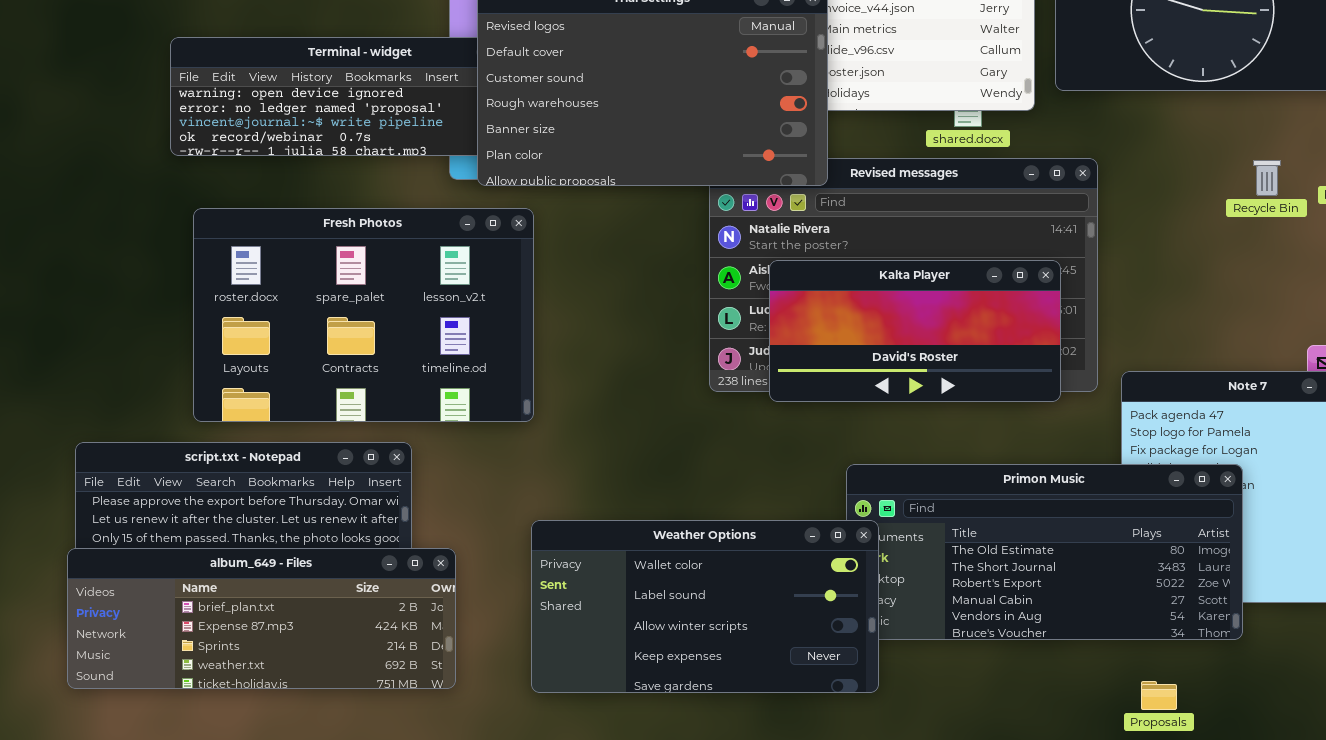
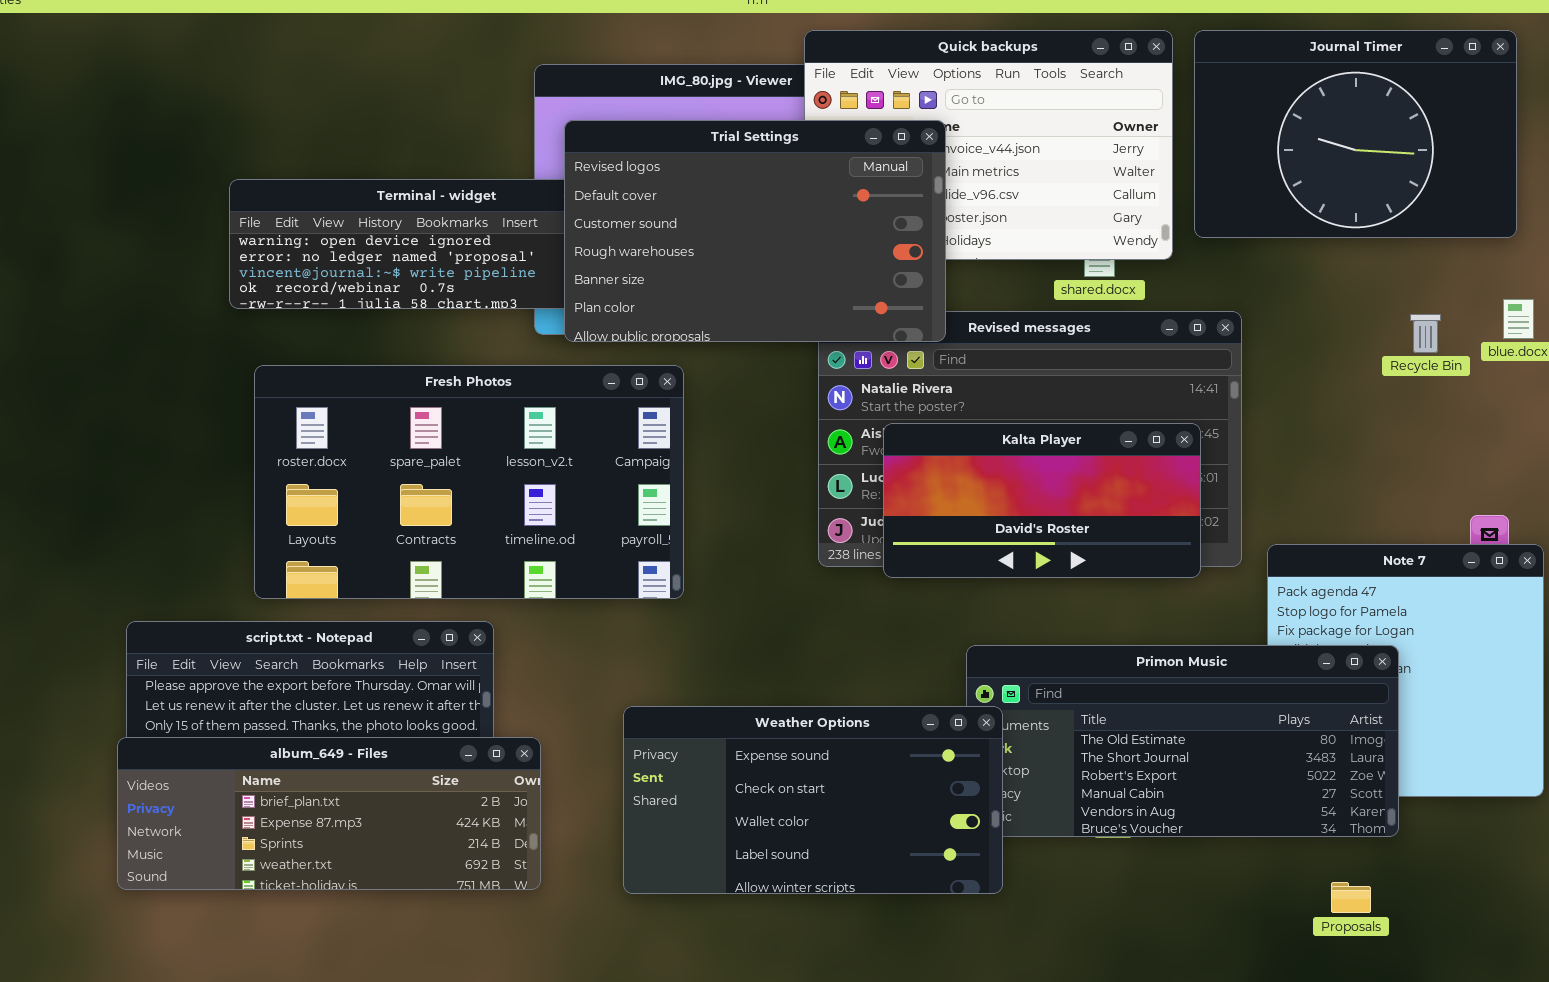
Fresh Photos: [193,208,534,422] -> [254,365,684,599], resized
Weather Options: [531,520,879,693] -> [623,706,1003,894], scrolled up 2 rows
Proposals: [1141,681,1177,710] -> [1331,882,1371,913], moved

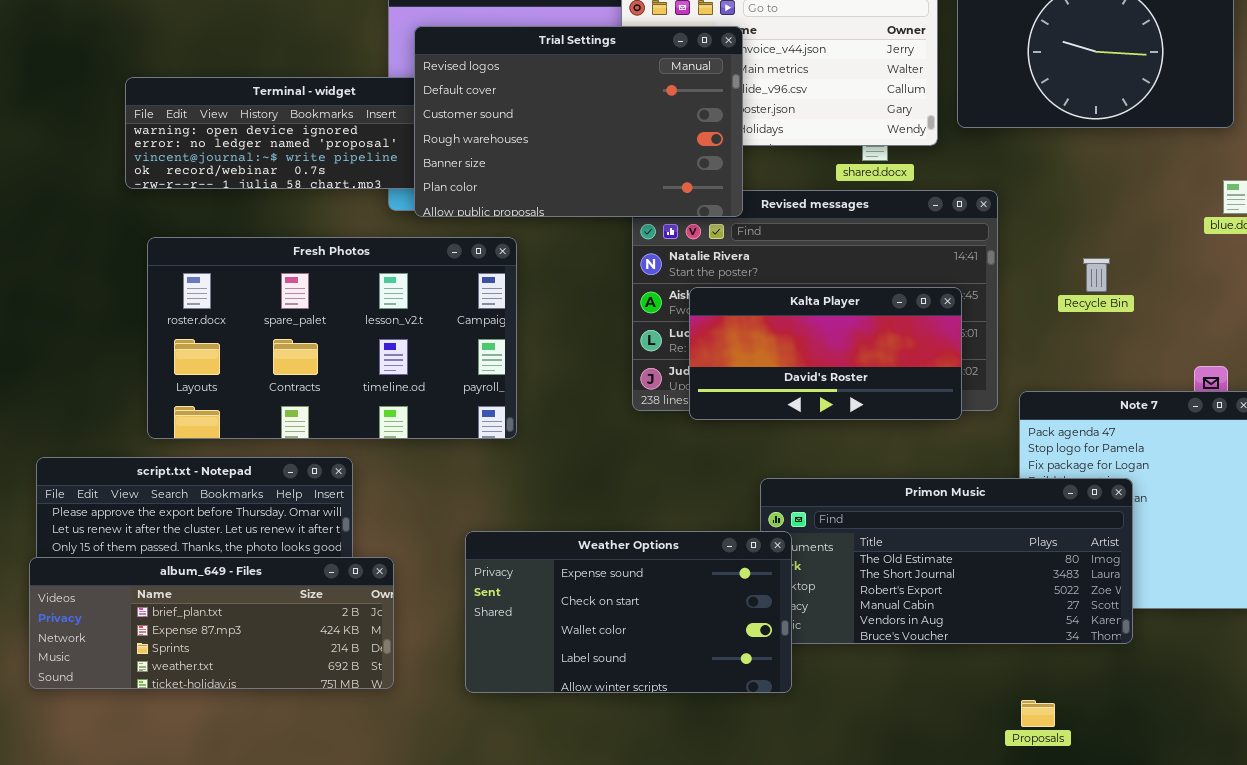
Recycle Bin: [1410,314,1441,353] -> [1083,258,1110,292], moved
Proposals: [1331,882,1371,913] -> [1021,700,1055,727], moved

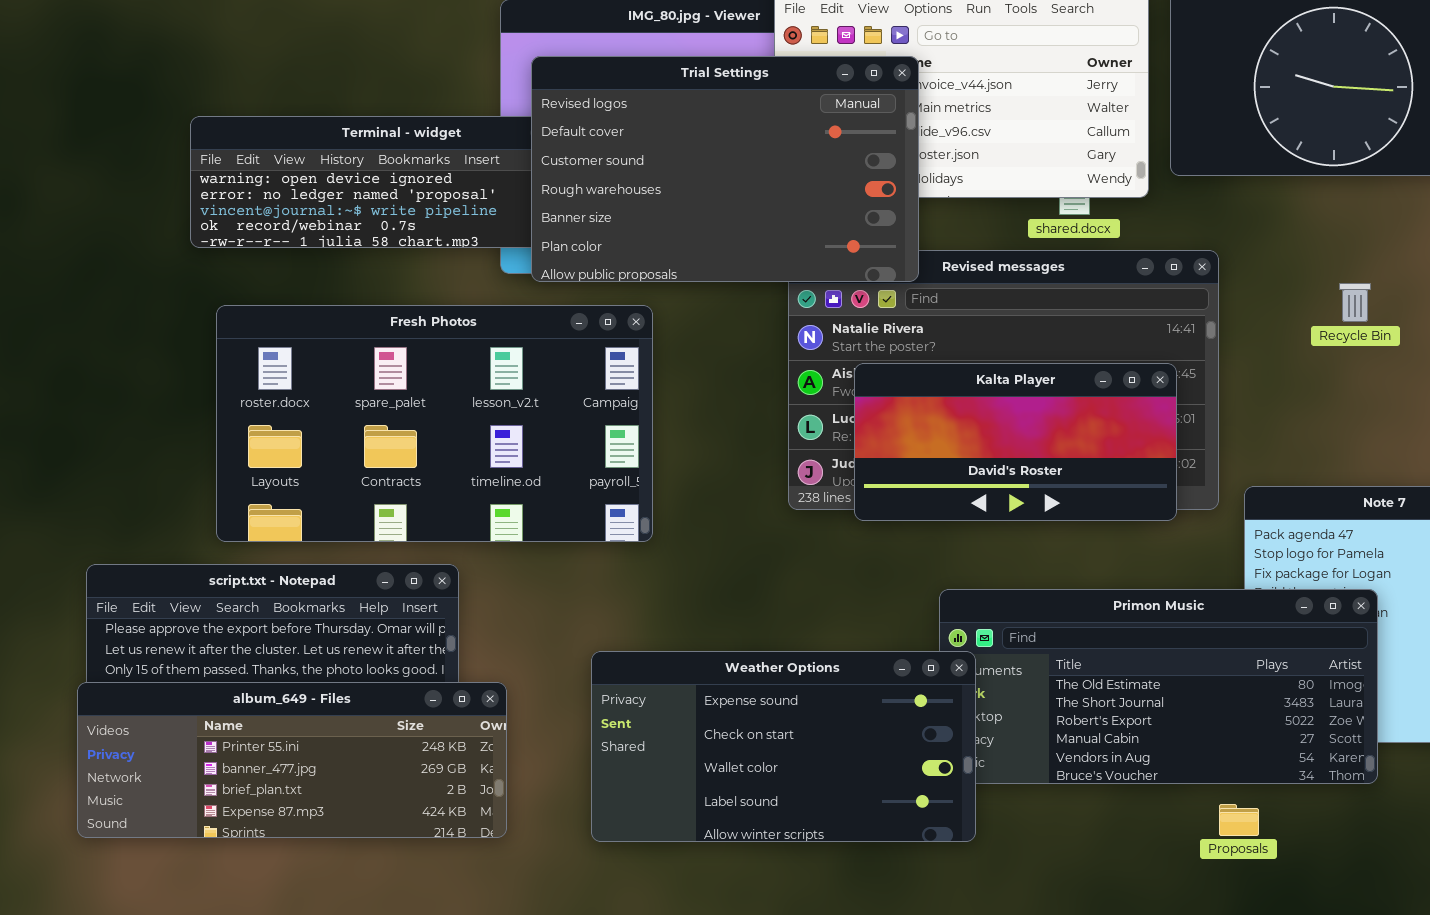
Recycle Bin: [1083,258,1110,292] -> [1339,283,1371,322], moved
album_649 - Files: [29,557,394,689] -> [77,682,507,838], scrolled up 2 rows
Proposals: [1021,700,1055,727] -> [1219,804,1259,836], moved

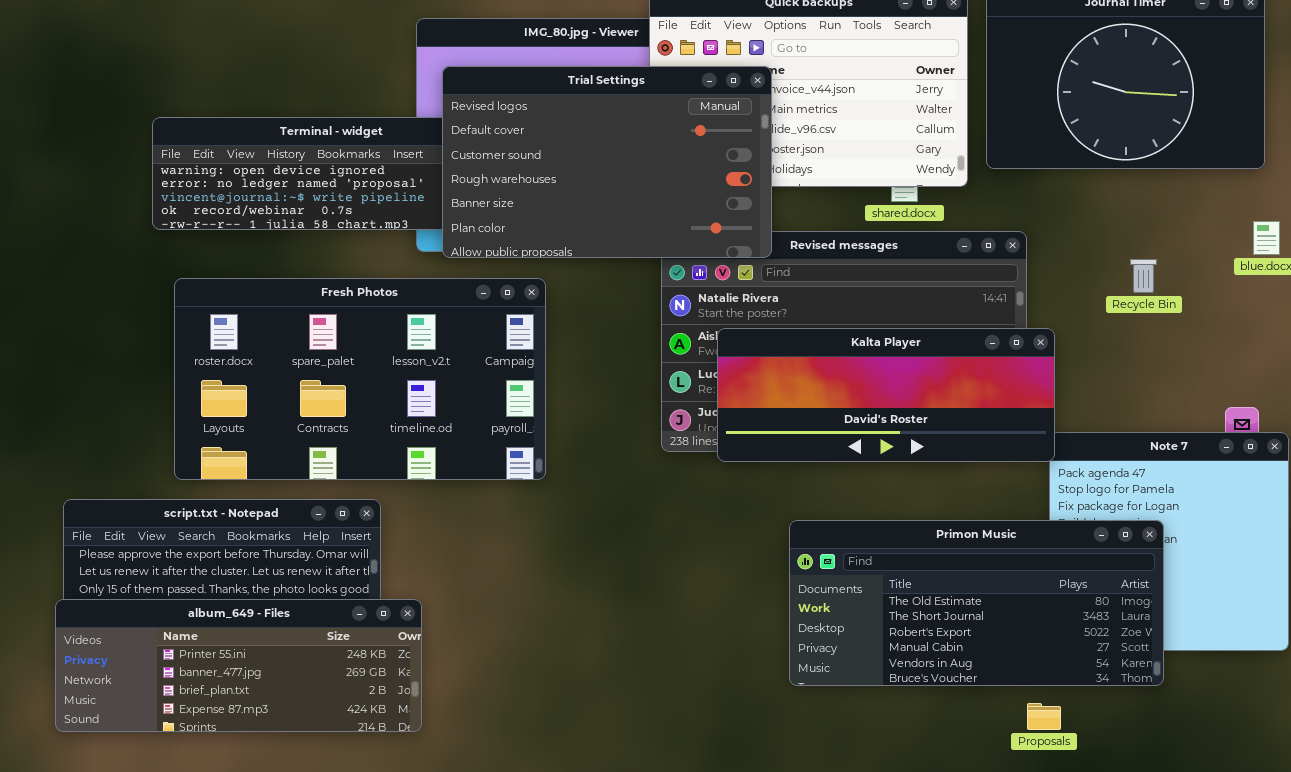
Kalta Player: [854,363,1177,521] -> [717,328,1055,462], resized
Weather Options: [591,651,976,842] -> none, closed

